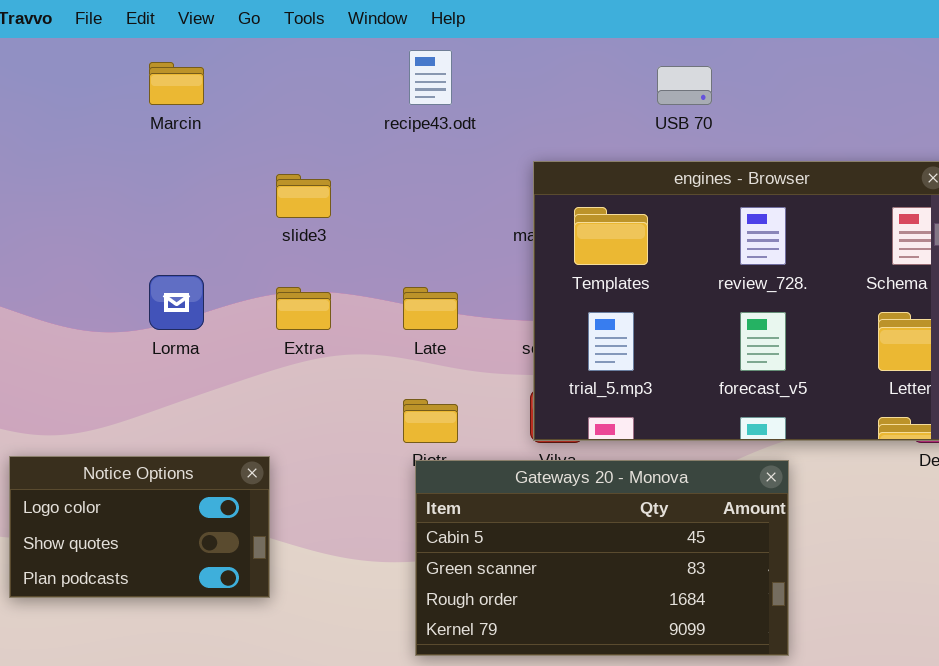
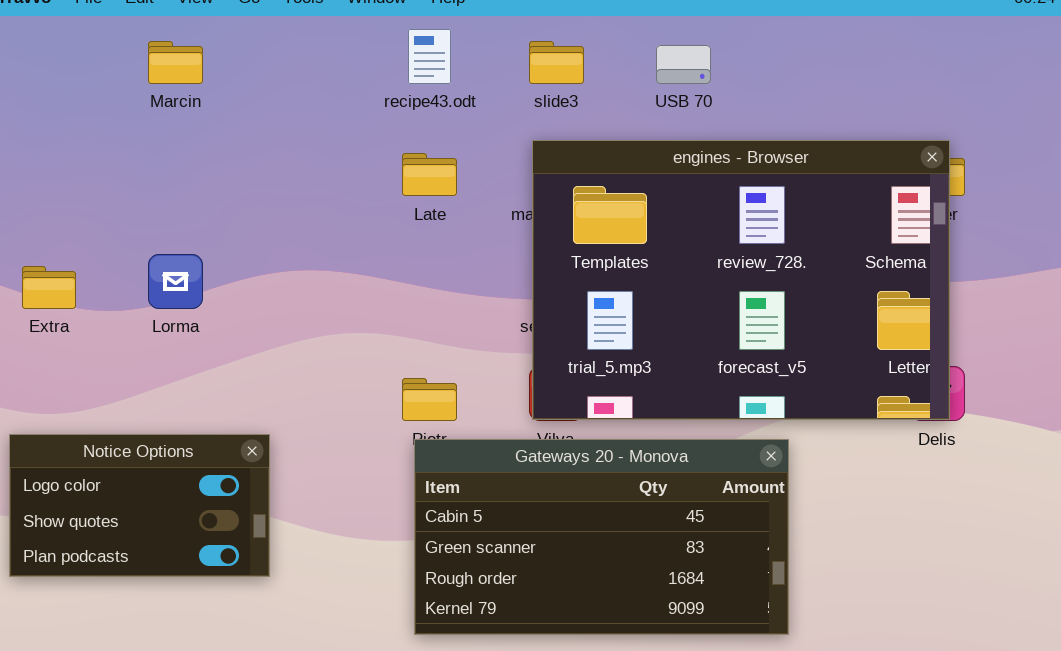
slide3: [276,174,331,218] -> [529,41,584,84], moved
Extra: [276,287,331,330] -> [22,266,76,309], moved
Late: [403,287,458,330] -> [402,153,457,196], moved

